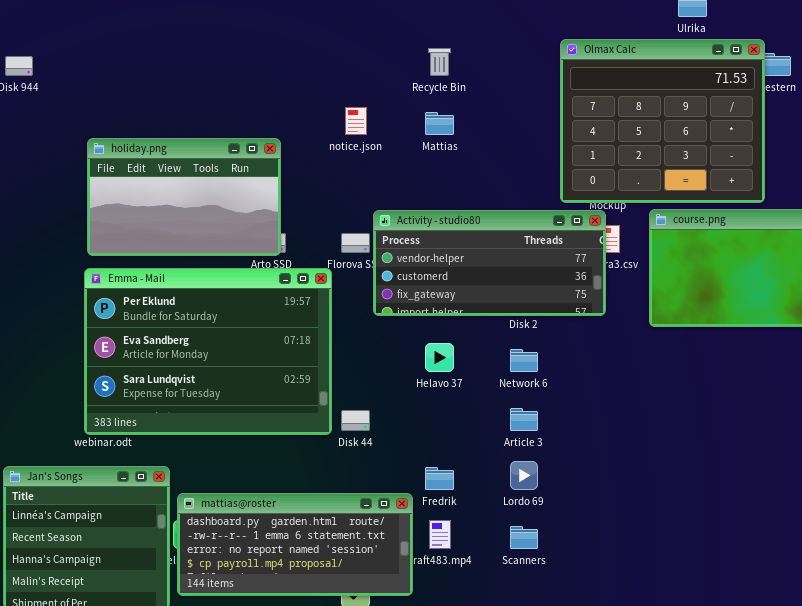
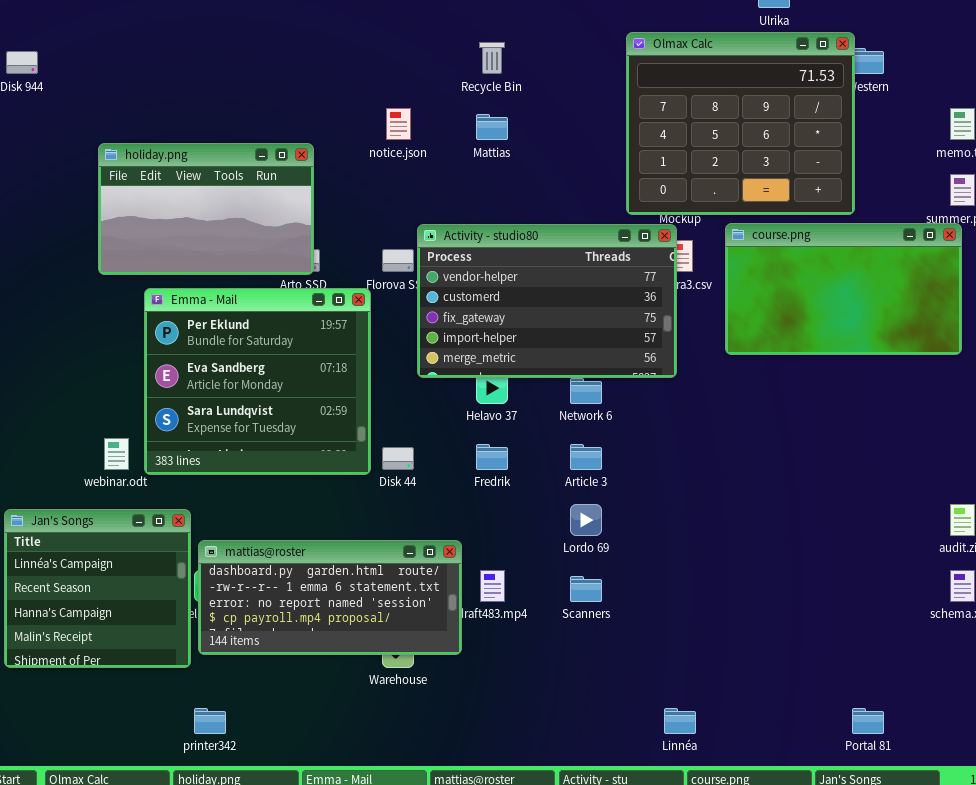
Activity - studio80: [373,210,606,316] -> [417,224,677,378], resized
Emma - Mail: [84,268,332,435] -> [144,288,371,475], resized
Fredrik: [425,467,454,490] -> [476,444,508,470], moved

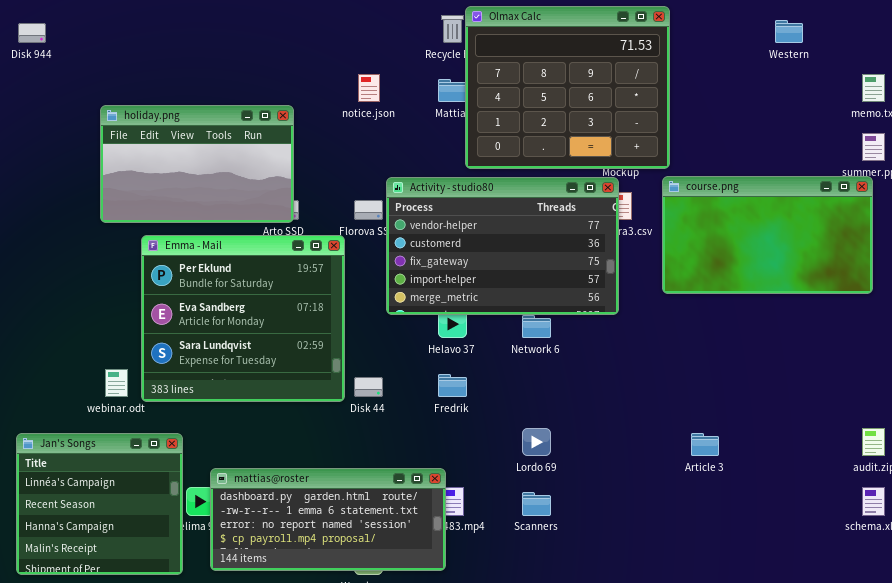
Olmax Calc: [626,32,855,215] -> [465,6,670,169], moved
Article 3: [570,444,602,470] -> [691,433,719,456], moved
mattias@roster: [198,540,462,655] -> [210,468,446,571], moved

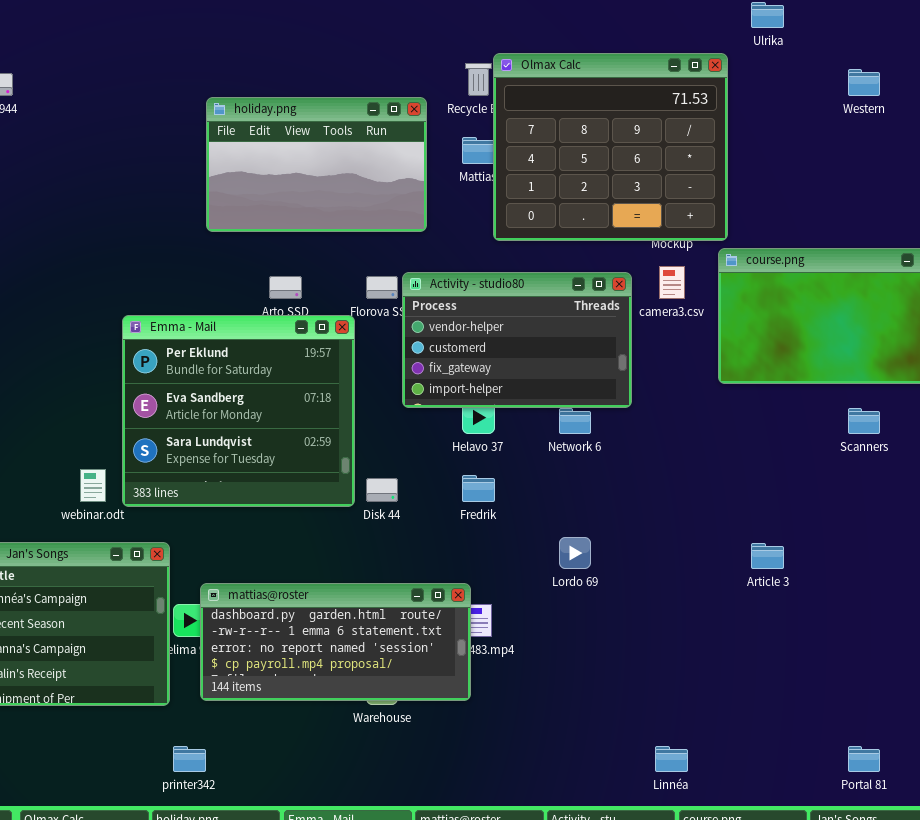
holiday.png: [100,105,294,223] -> [206,97,427,232], moved
Activity - studio80: [386,177,619,315] -> [402,272,632,408], resized
Scanners: [522,492,551,516] -> [848,408,880,434], moved

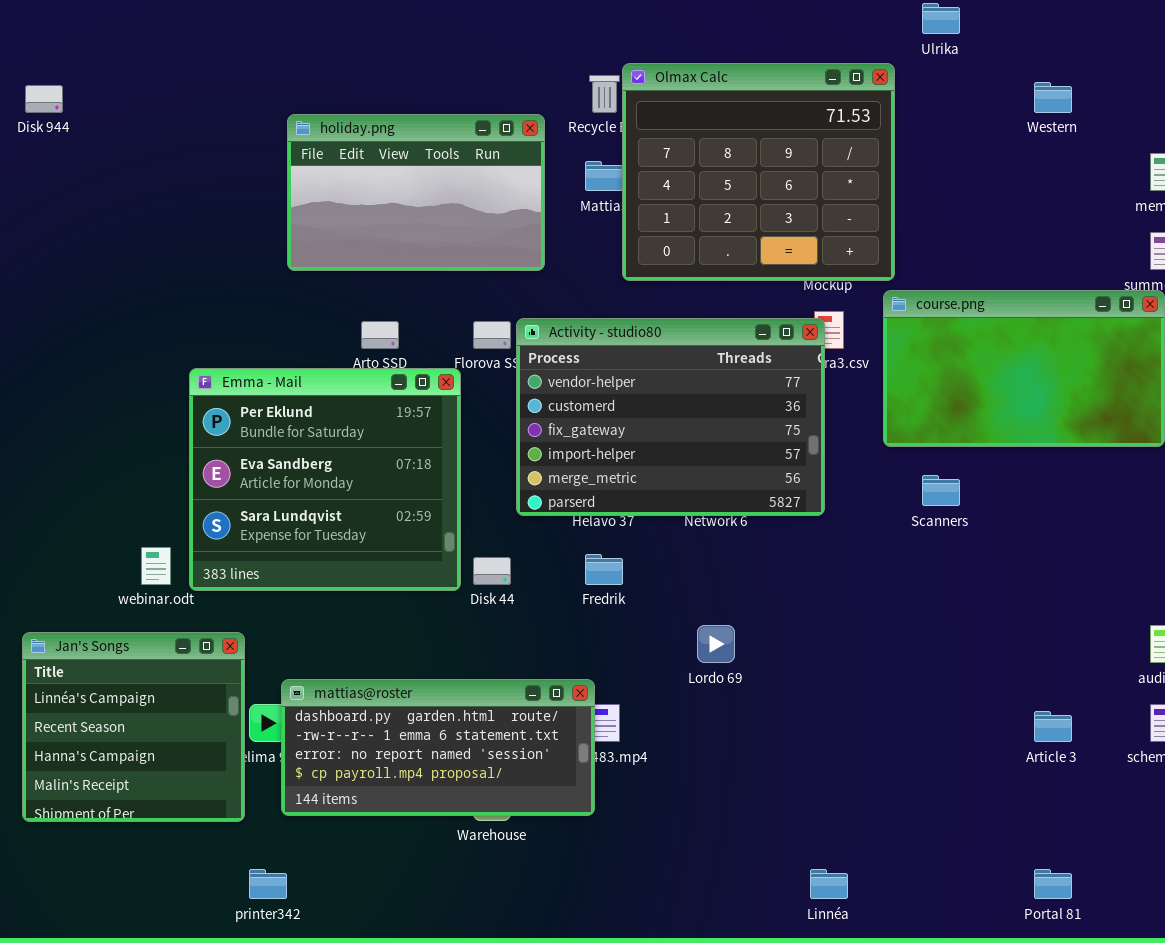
Activity - studio80: [402,272,632,408] -> [516,318,825,516], resized
Scanners: [848,408,880,434] -> [922,475,960,506], moved
Article 3: [751,543,784,569] -> [1034,711,1072,742], moved

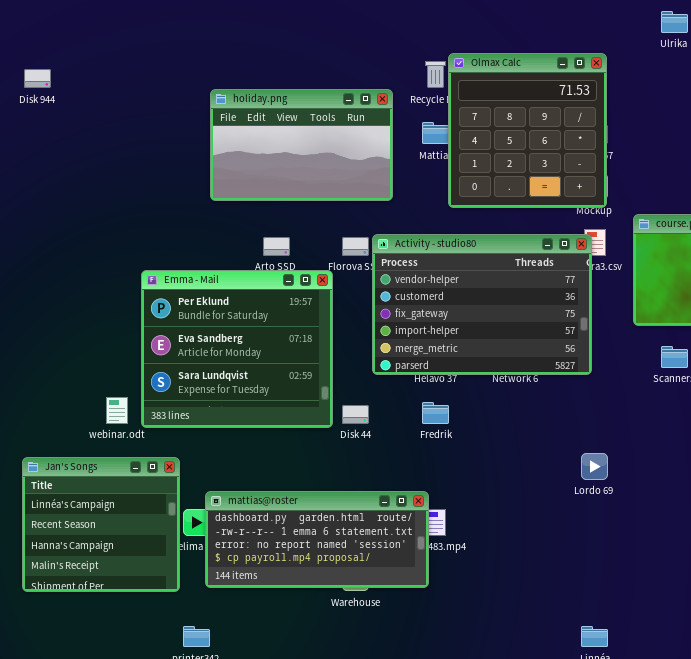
Olmax Calc: [622,63,895,281] -> [448,53,607,208], resized
Lordo 69: [697,625,735,663] -> [581,453,608,480], moved

